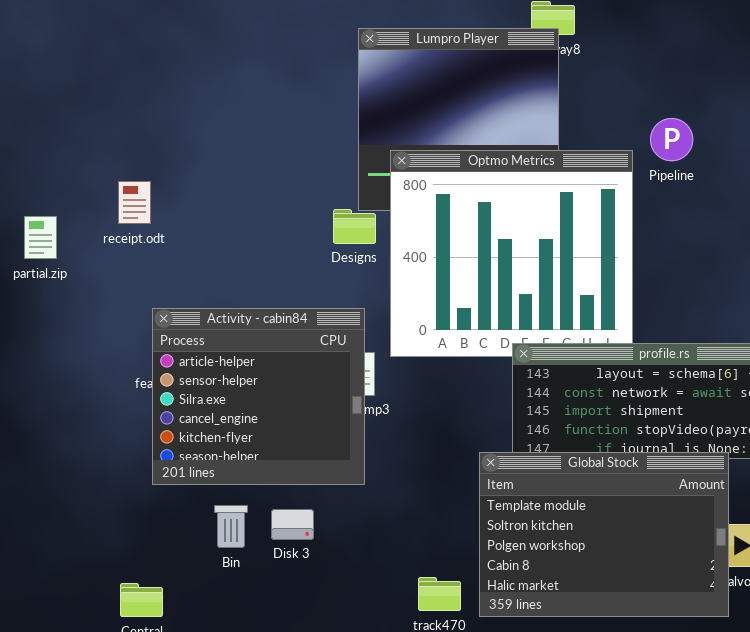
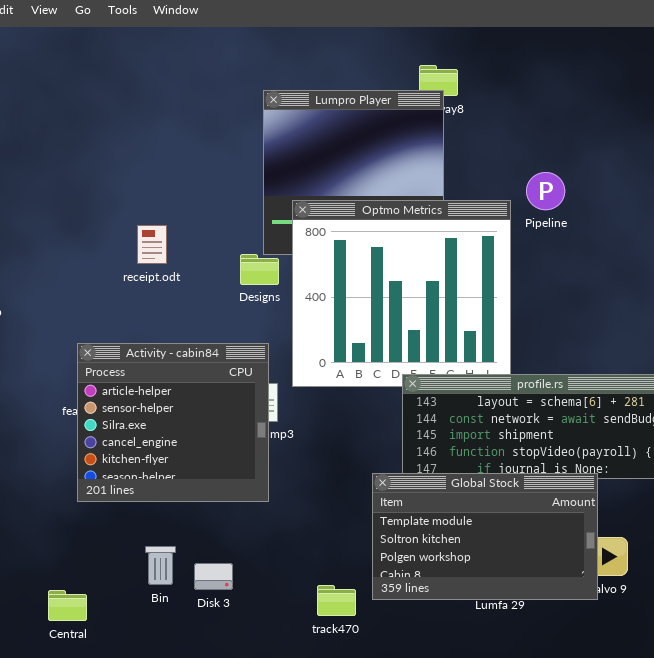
receipt.odt: [118,181,151,224] -> [137,225,167,264], moved
Global Stock: [479,452,729,617] -> [372,473,598,600], resized
Bin: [214,505,248,548] -> [145,546,176,585], moved
Disk 3: [271,509,314,540] -> [194,563,233,590], moved

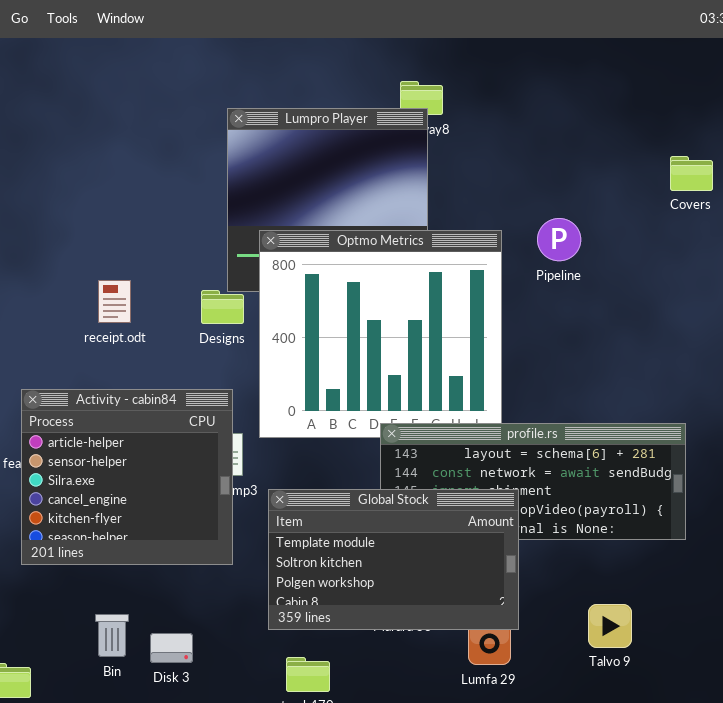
Pipeline: [526,172,565,210] -> [537,218,581,261], moved
receipt.odt: [137,225,167,264] -> [98,280,131,323], moved
Global Stock: [372,473,598,600] -> [268,489,519,630], moved

